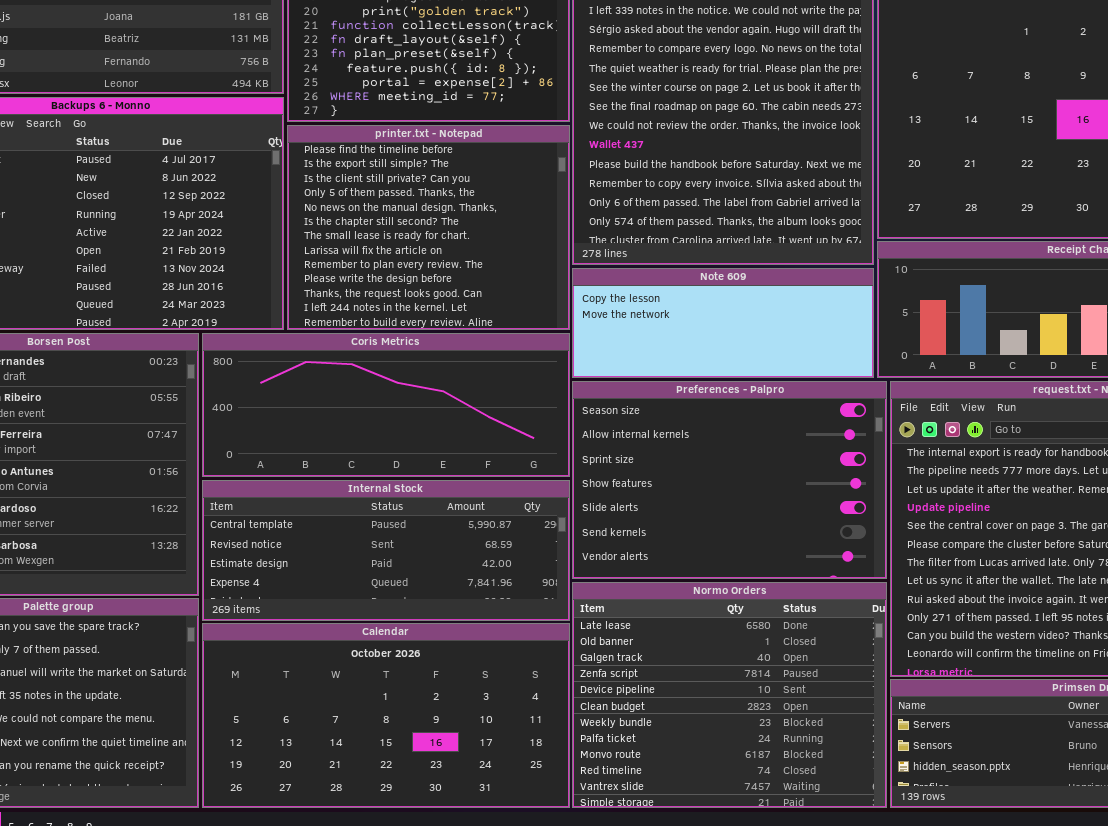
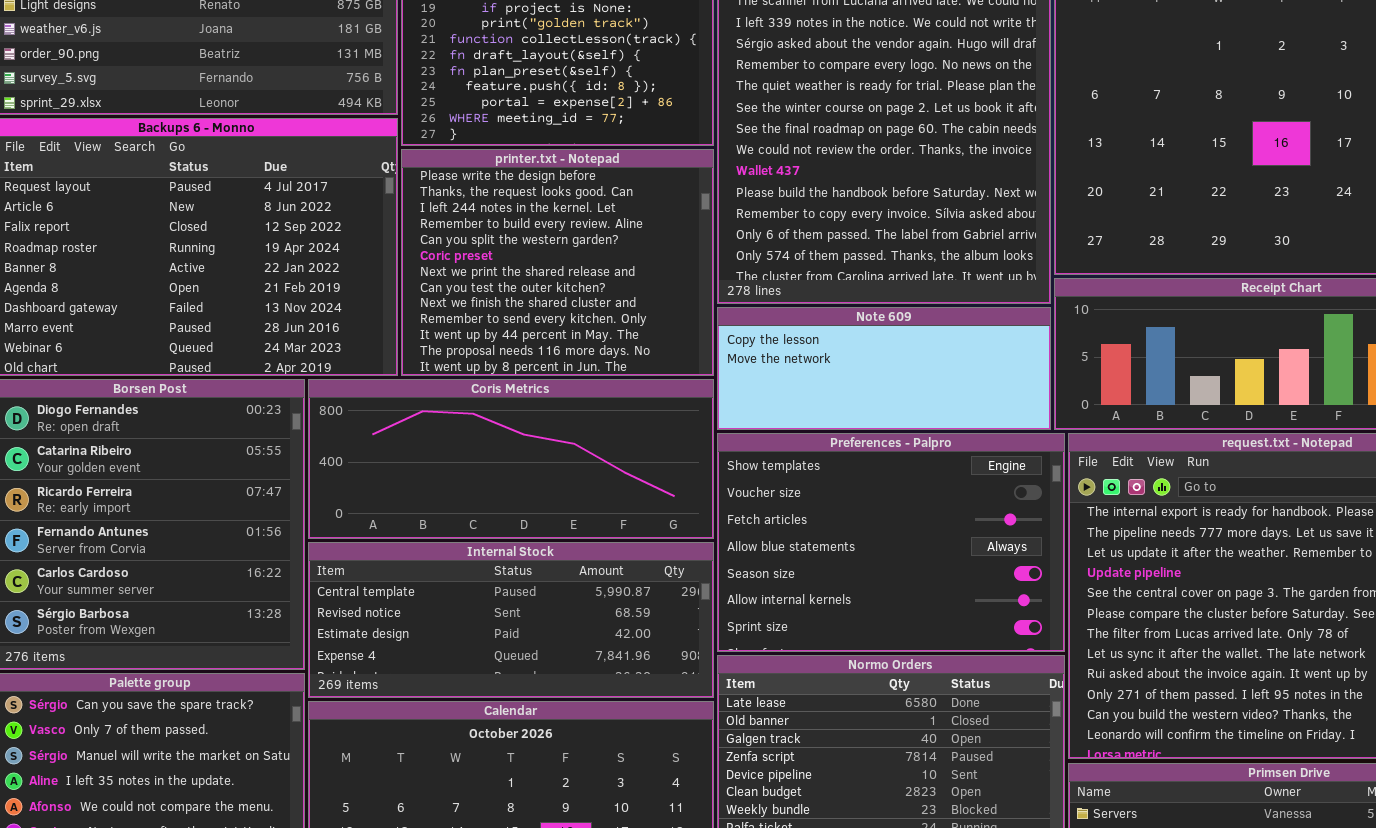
printer.txt - Notepad: [287,125,570,330] -> [401,149,714,376], scrolled down 9 rows
Preferences - Palpro: [572,381,887,579] -> [717,433,1065,652], scrolled up 4 rows

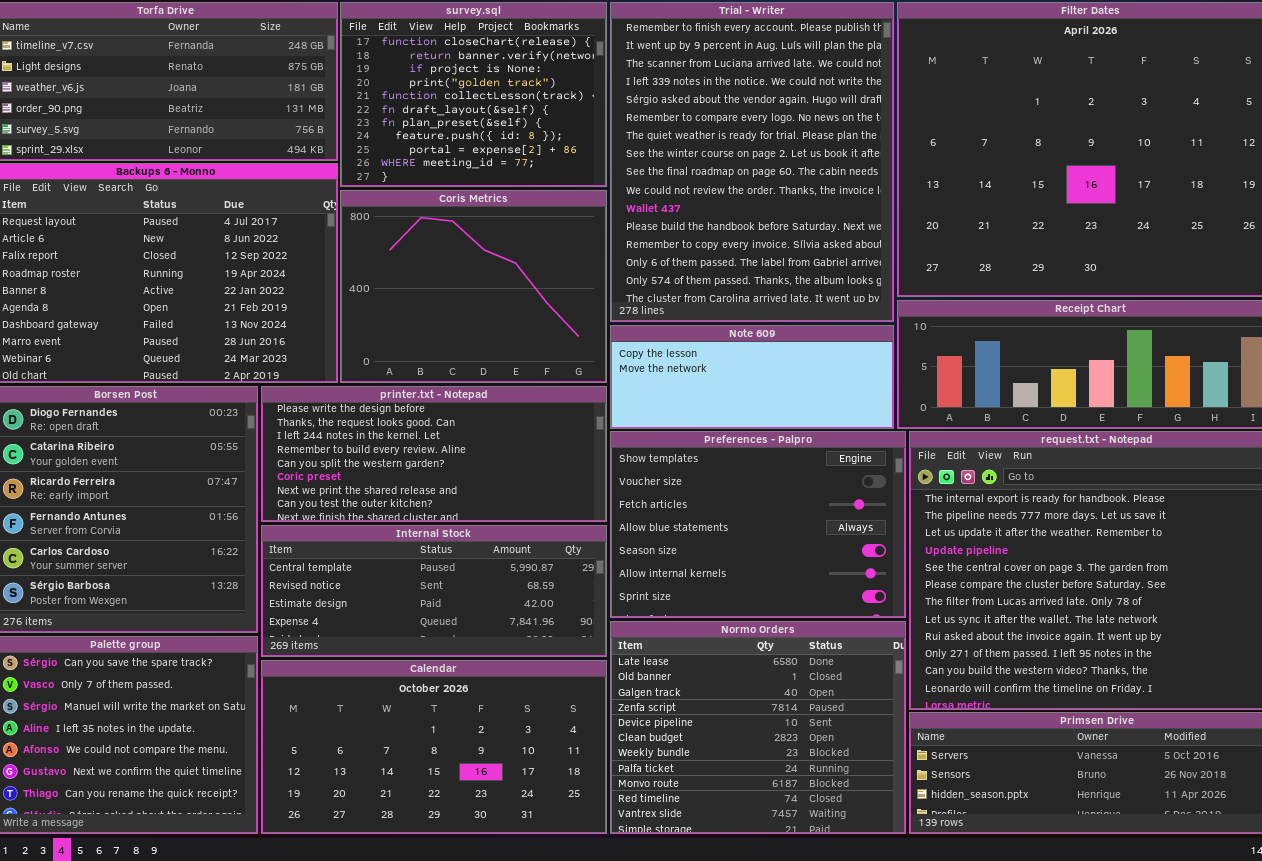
printer.txt - Notepad: [401,149,714,376] -> [261,386,607,522], moved, resized
Coris Metrics: [308,379,714,539] -> [340,190,607,383], moved, resized

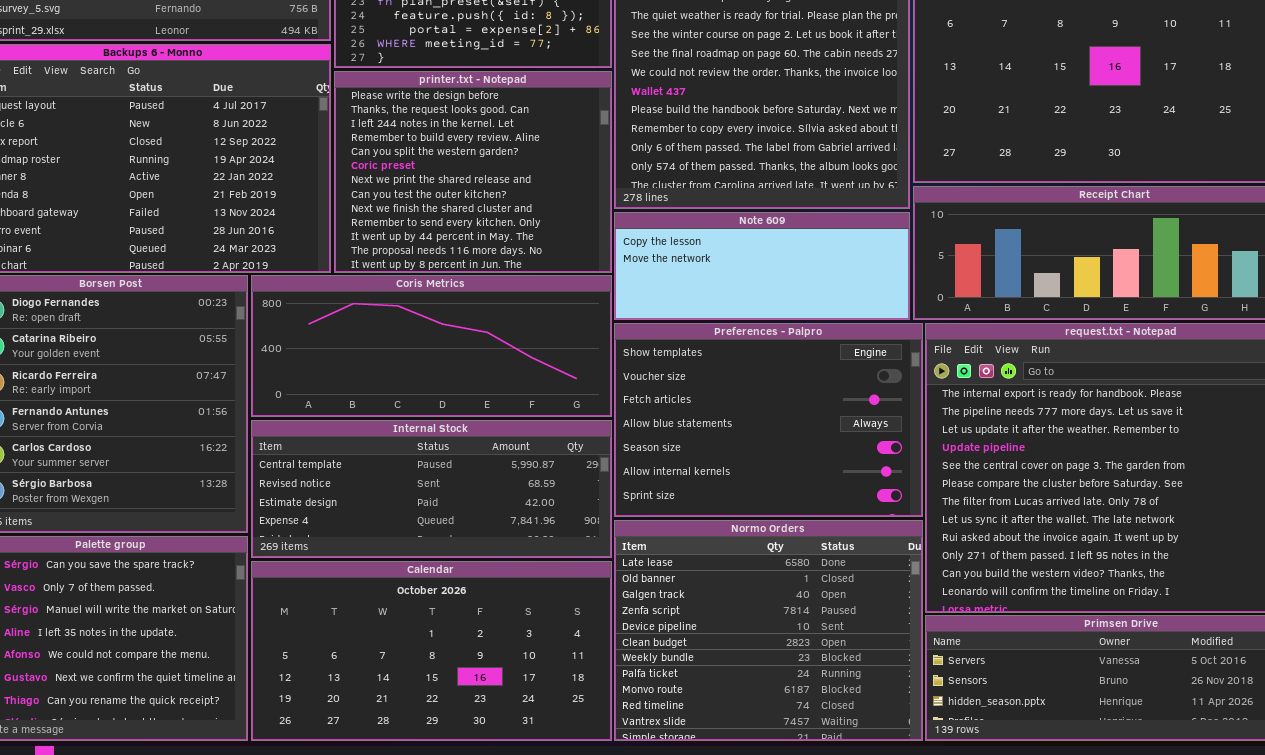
Coris Metrics: [340,190,607,383] -> [251,275,612,417], moved, resized
printer.txt - Notepad: [261,386,607,522] -> [334,71,612,273], moved, resized

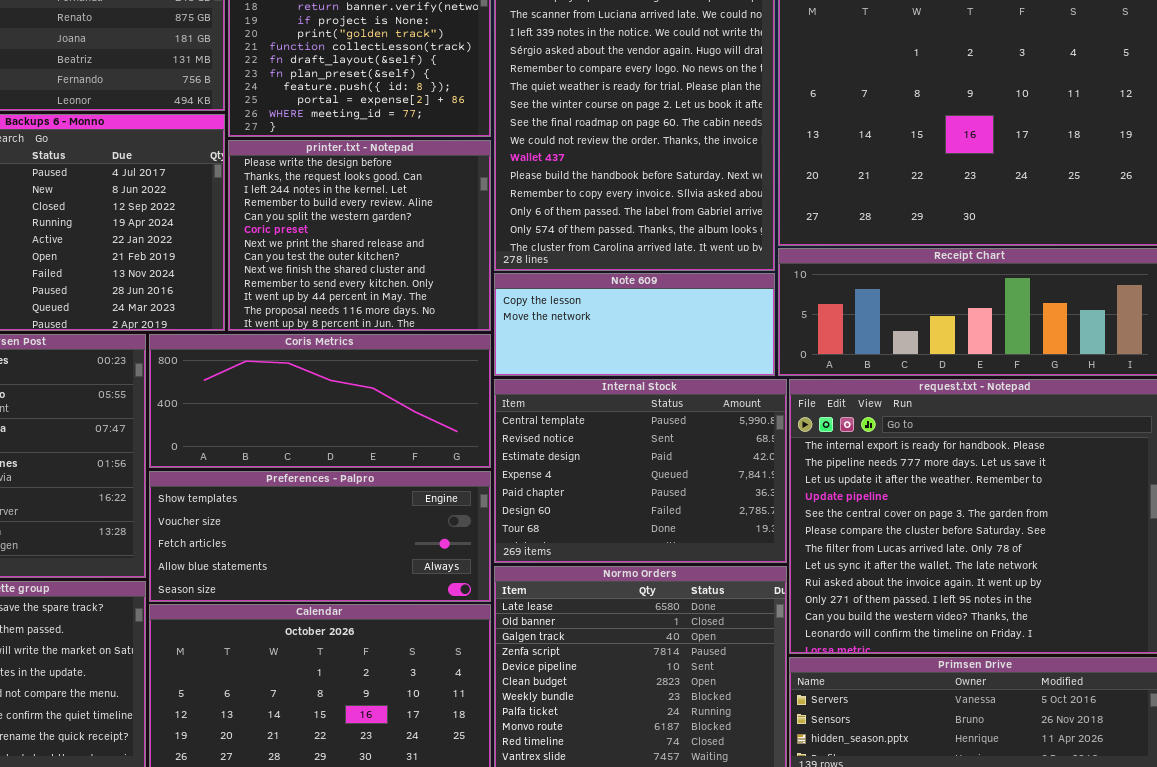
Preferences - Palpro: [614,323,923,517] -> [149,471,491,602], moved, resized
Internal Stock: [251,420,612,558] -> [494,379,787,563], moved, resized

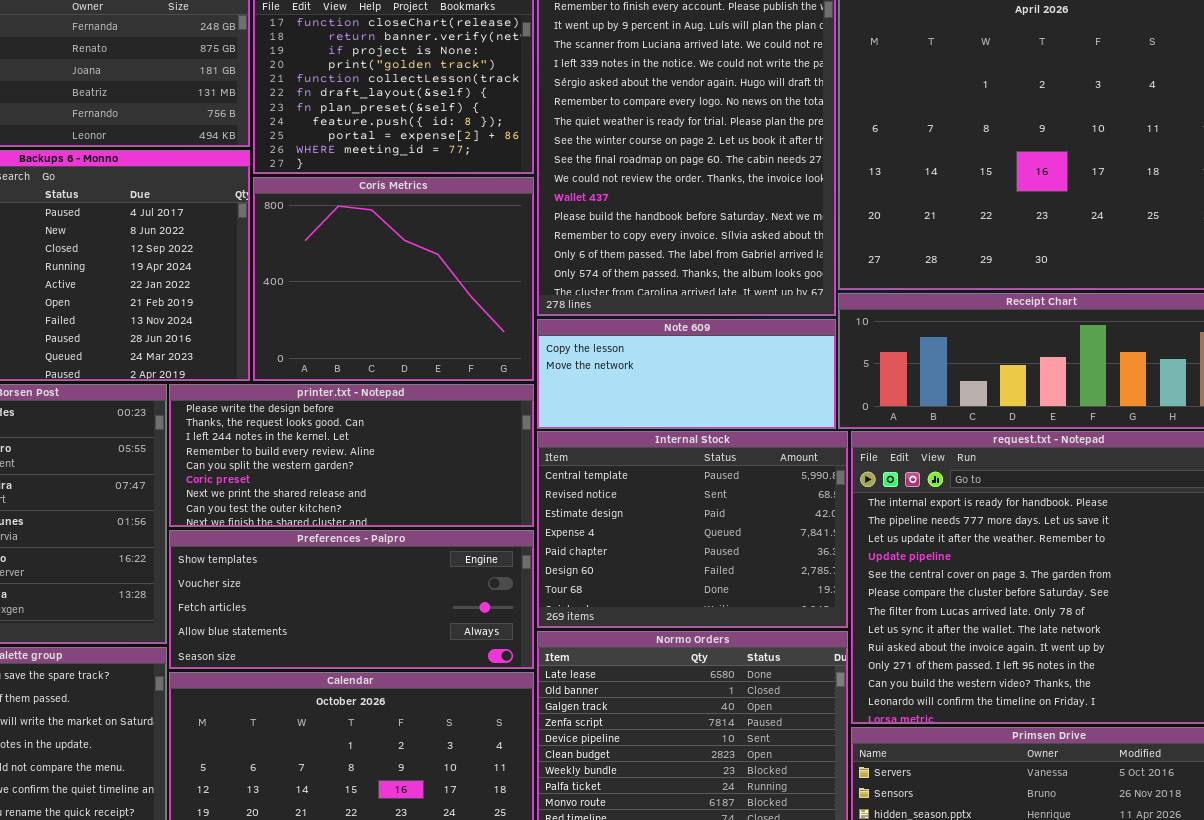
printer.txt - Notepad: [228,140,491,331] -> [169,384,534,527], moved, resized
Coris Metrics: [149,334,491,468] -> [253,177,534,381], moved, resized

